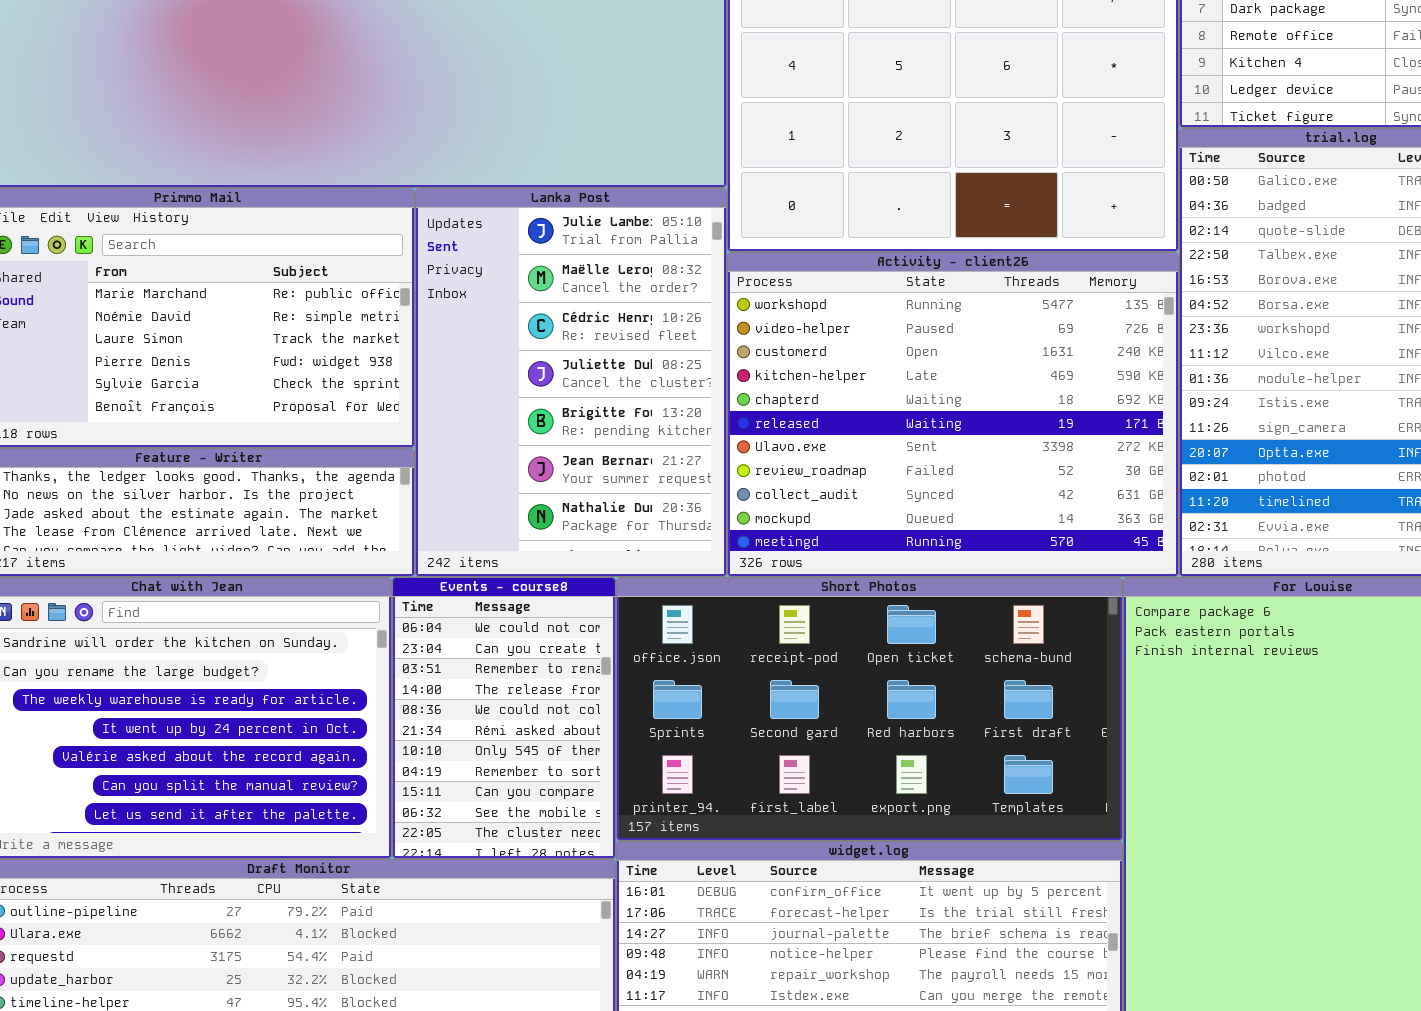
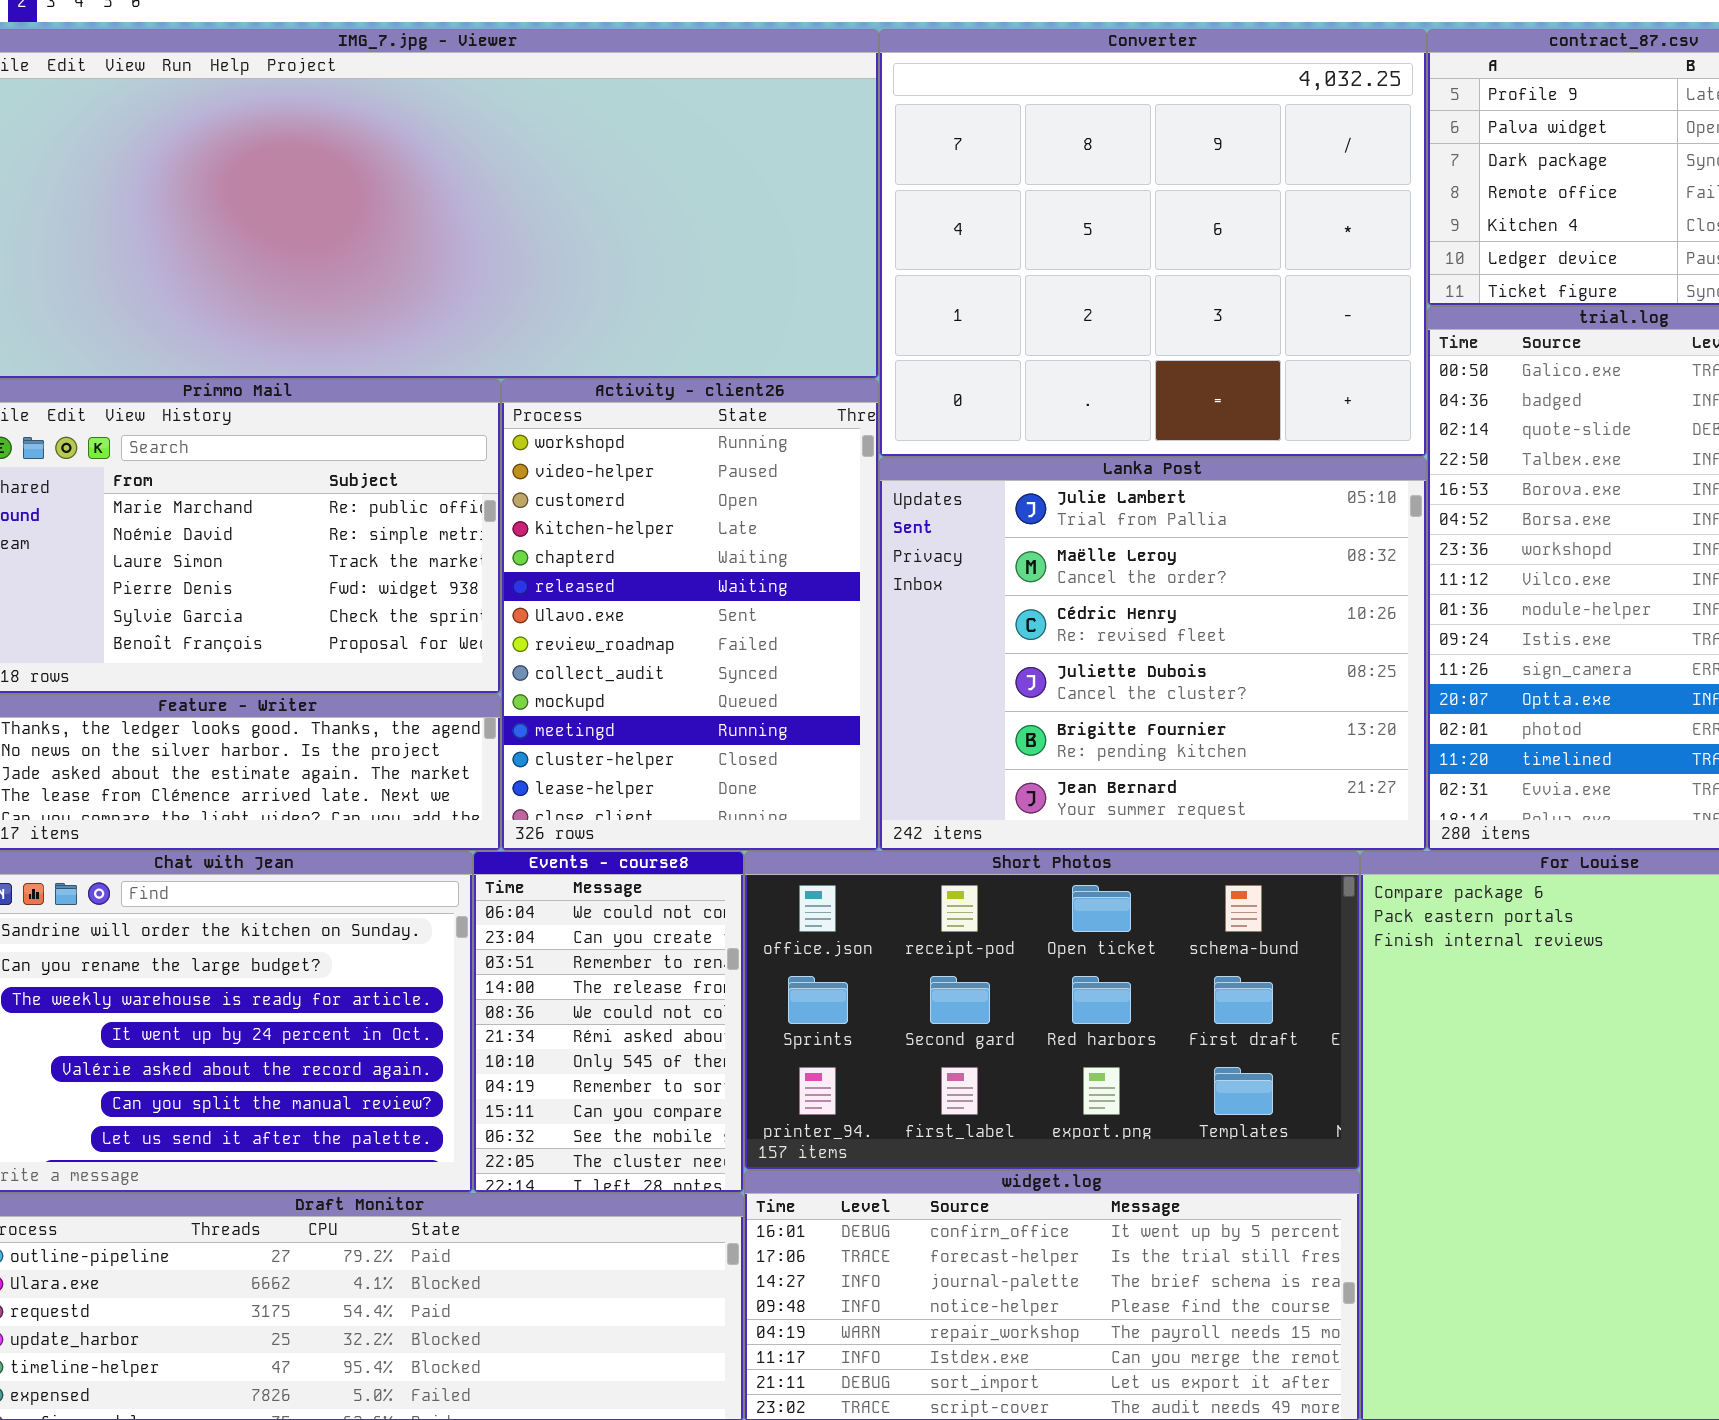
Lanka Post: [415,188,727,577] -> [879,457,1427,851], moved, resized
Activity - client26: [727,252,1179,577] -> [501,379,879,851], moved, resized

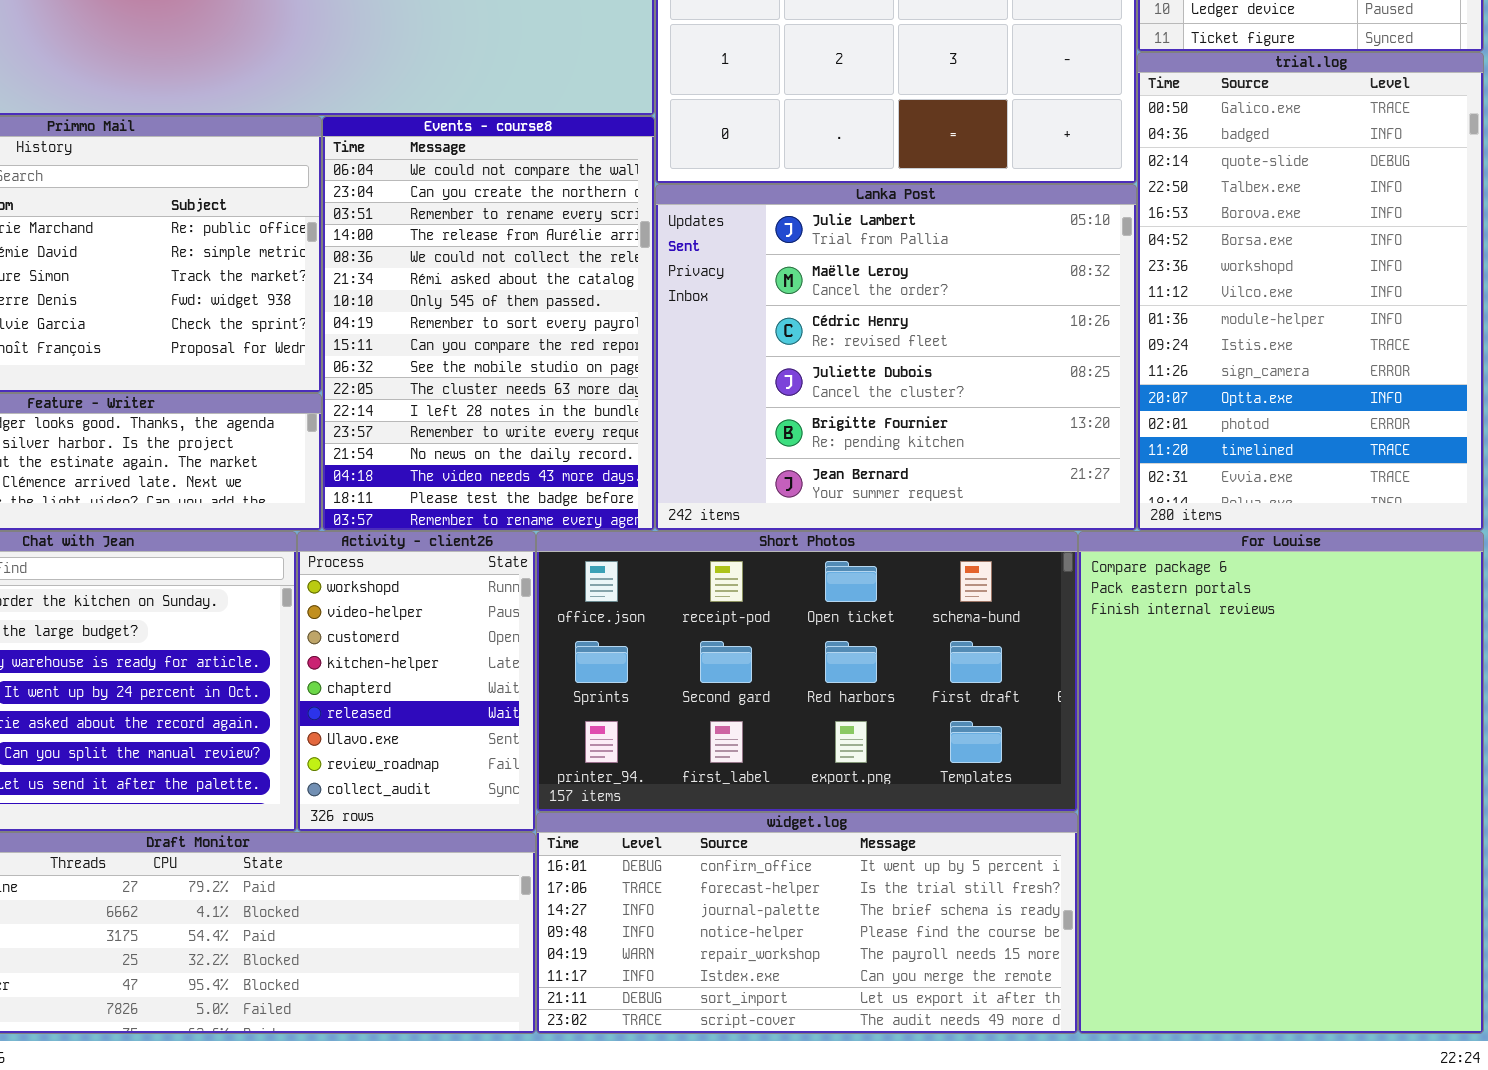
Activity - client26: [501,379,879,851] -> [297,531,536,832], moved, resized
Events - course8: [473,851,744,1193] -> [322,116,655,531], moved, resized

